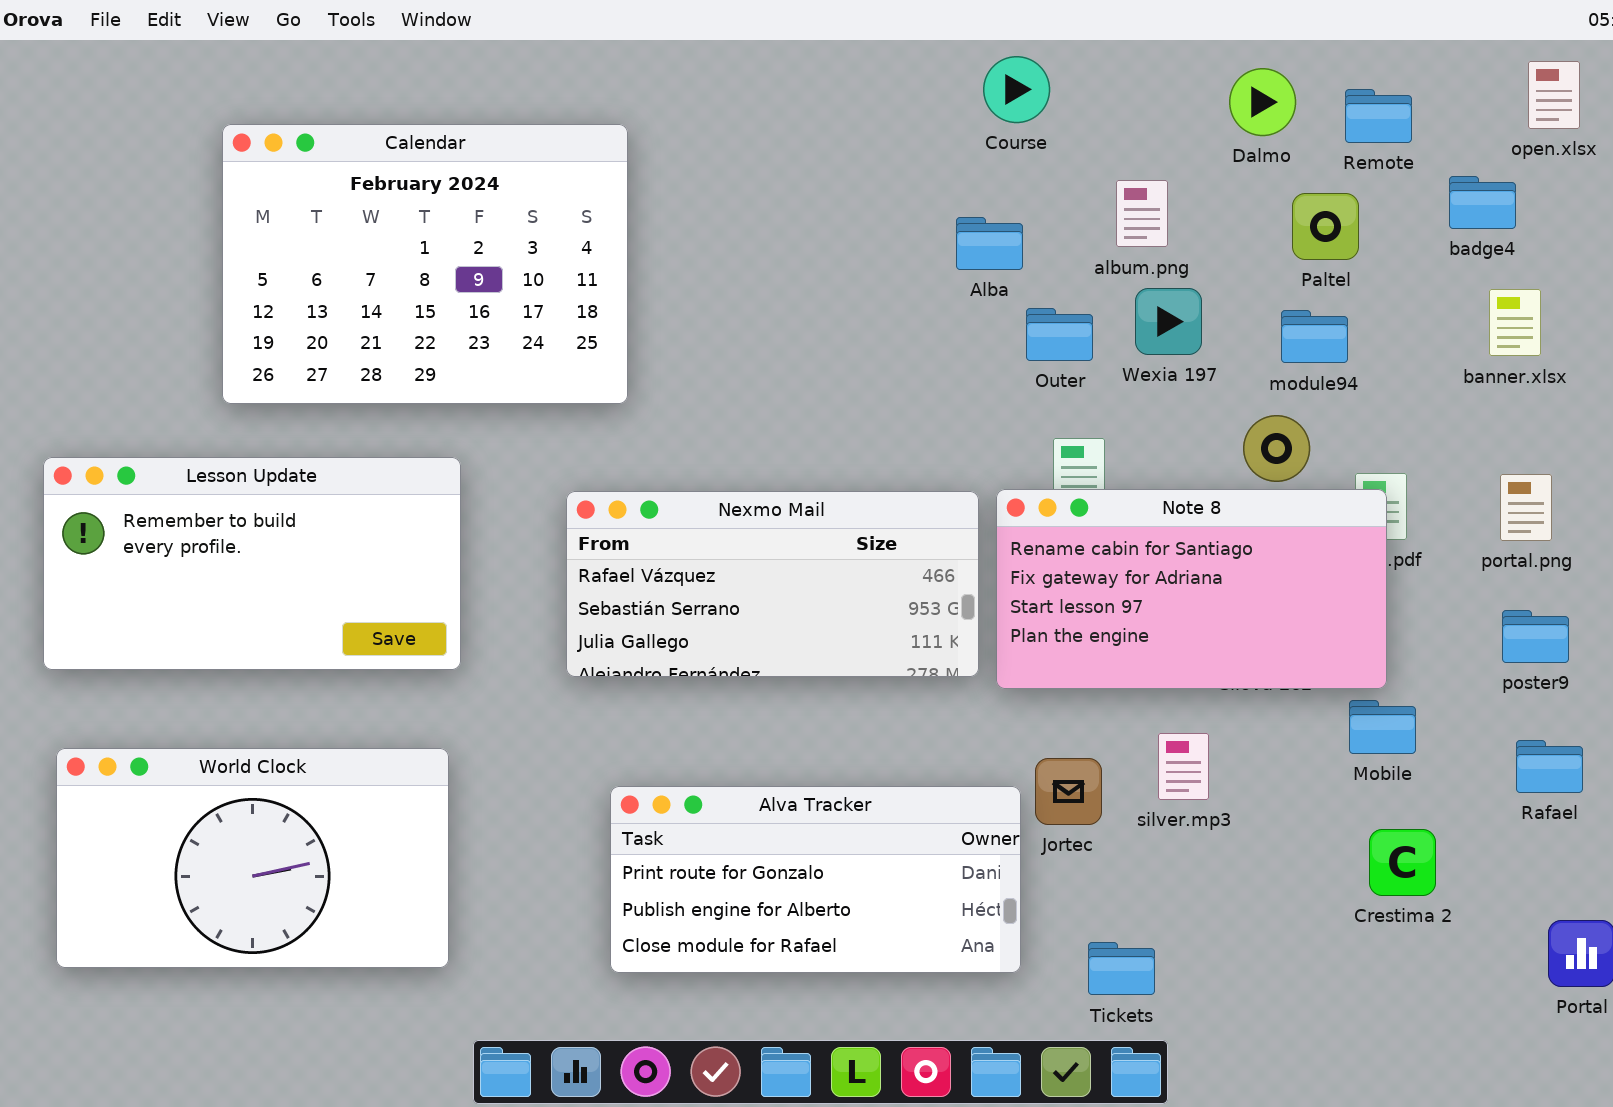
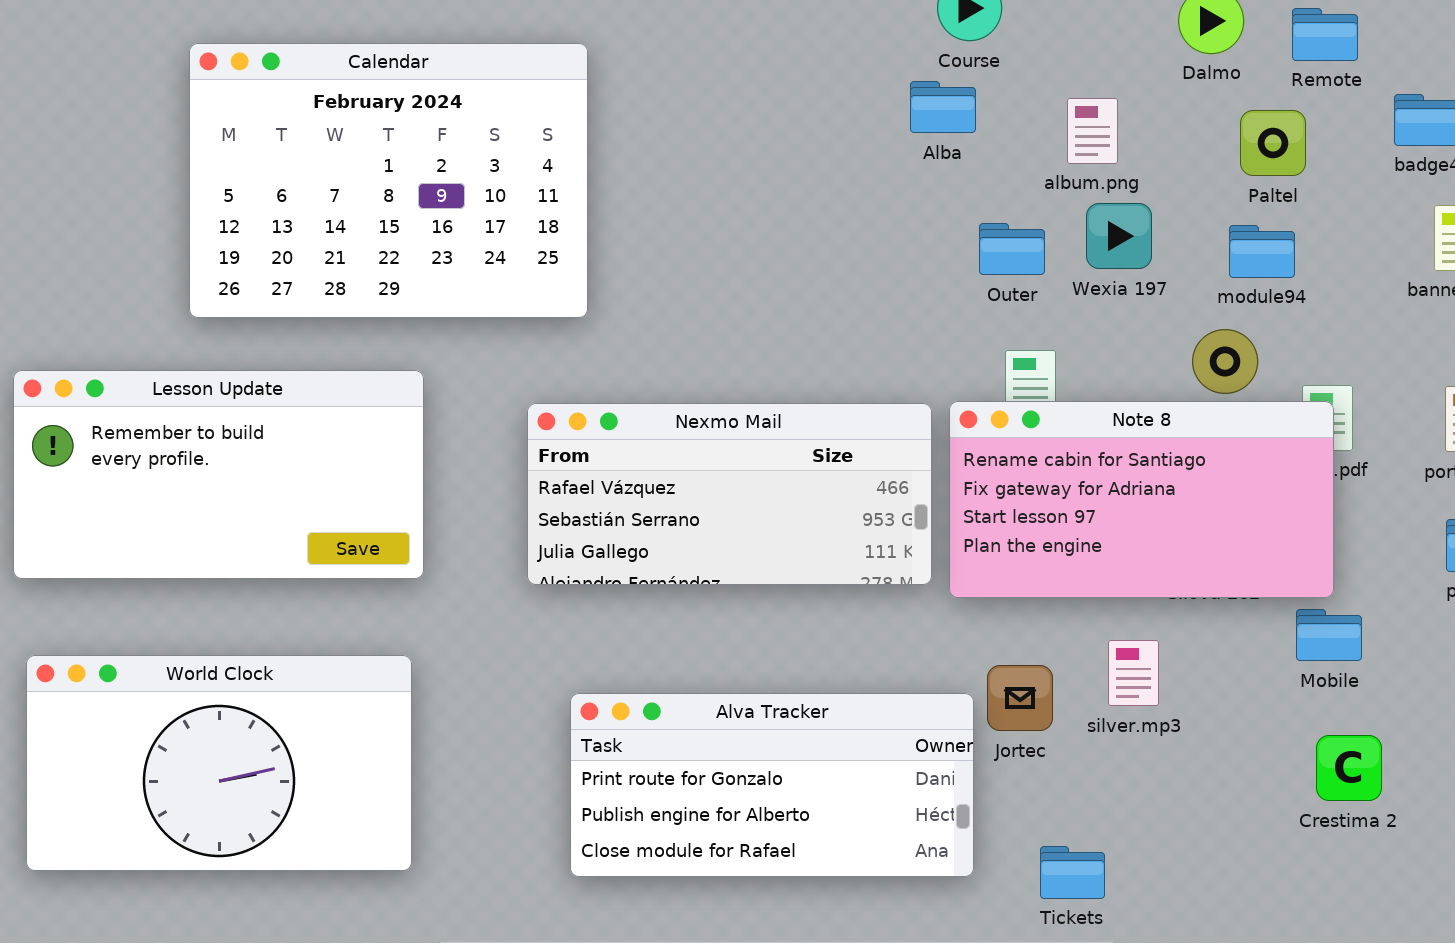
Alba: [956,217,1023,270] -> [910,81,976,133], moved

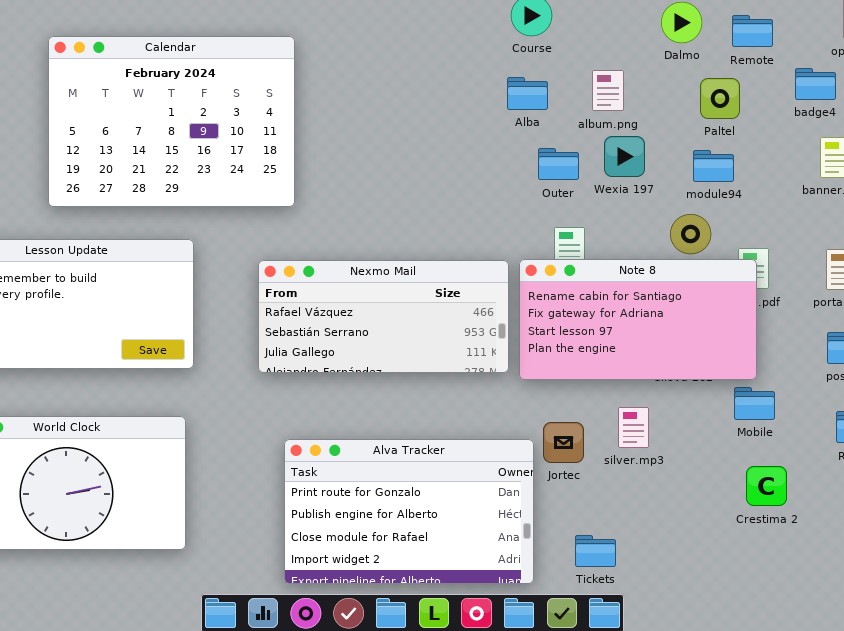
Alba: [910,81,976,133] -> [507,77,548,110], moved
Alva Tracker: [570,693,974,877] -> [284,439,534,584], resized

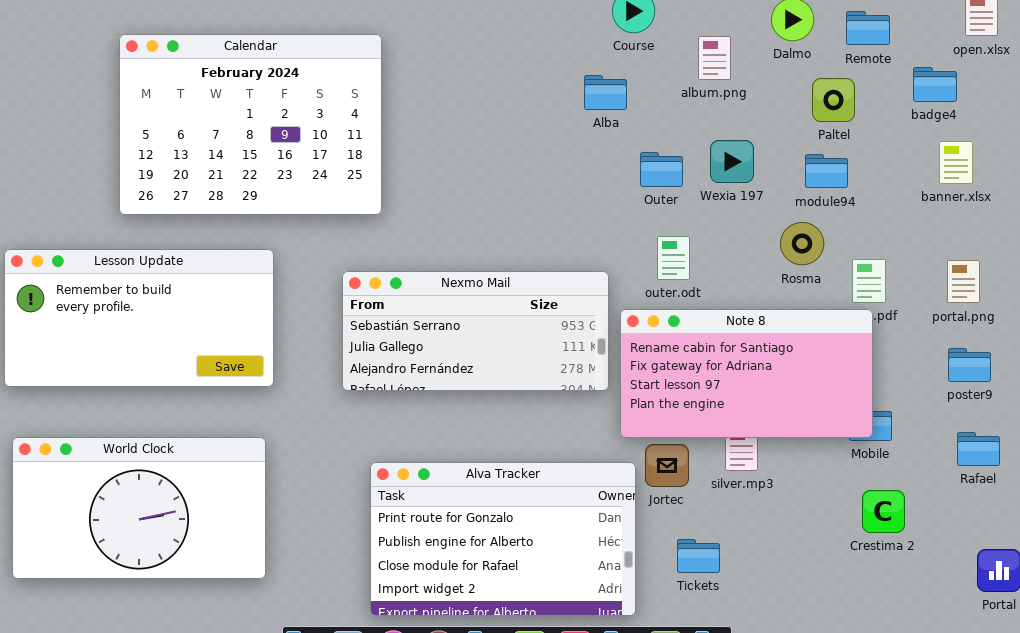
album.png: [592,70,624,111] -> [698,36,731,80], moved
Alba: [507,77,548,110] -> [584,75,627,110], moved
Note 8: [519,259,757,380] -> [620,309,873,438], moved
Nexmo Mail: [258,260,509,373] -> [342,271,609,391], scrolled down 1 row
Tickets: [575,535,616,567] -> [677,539,720,573], moved

